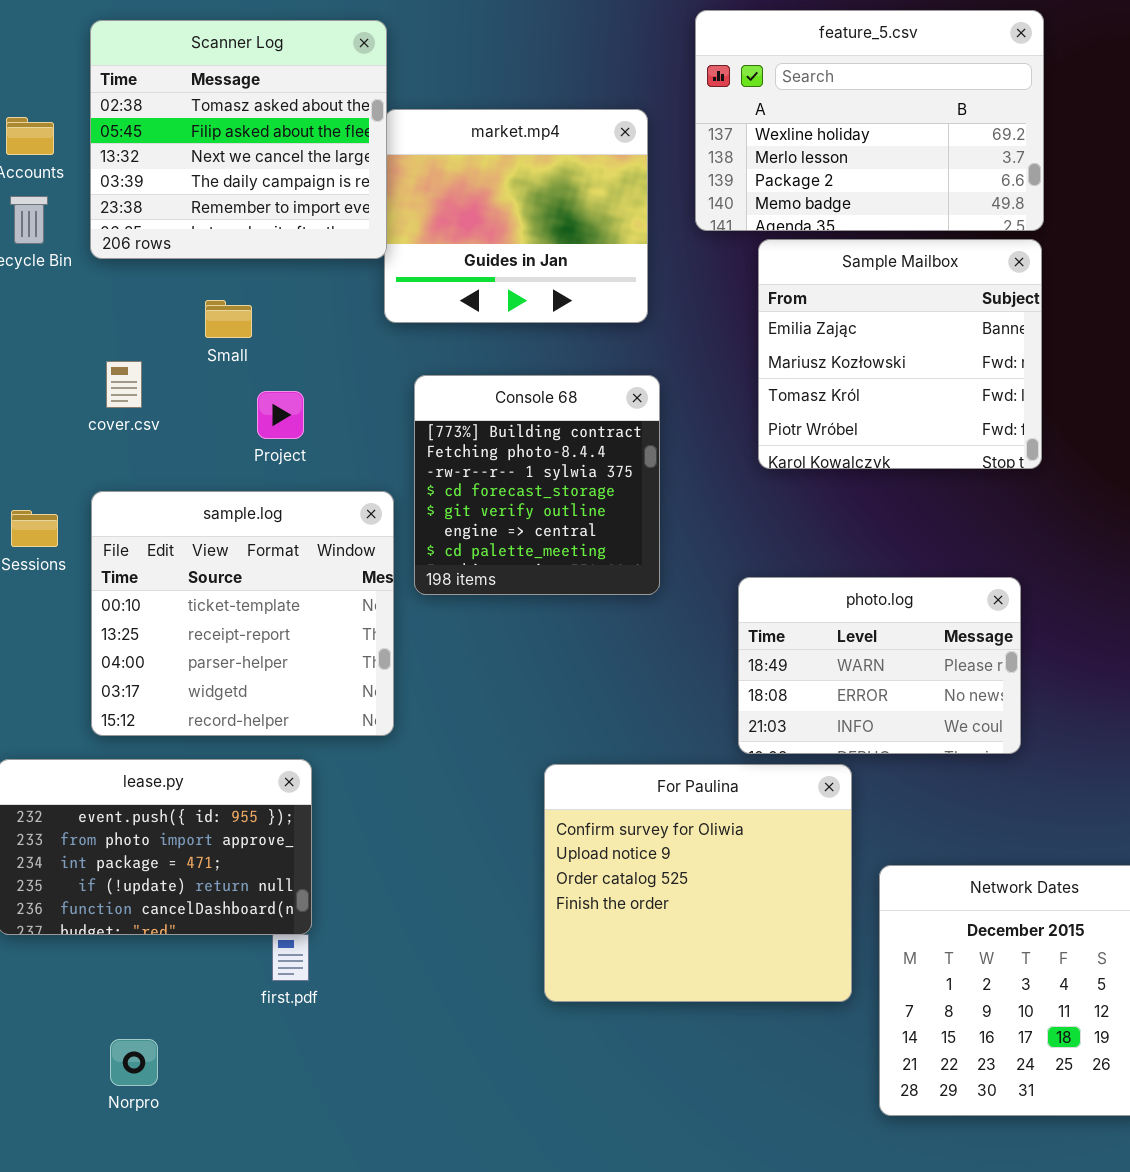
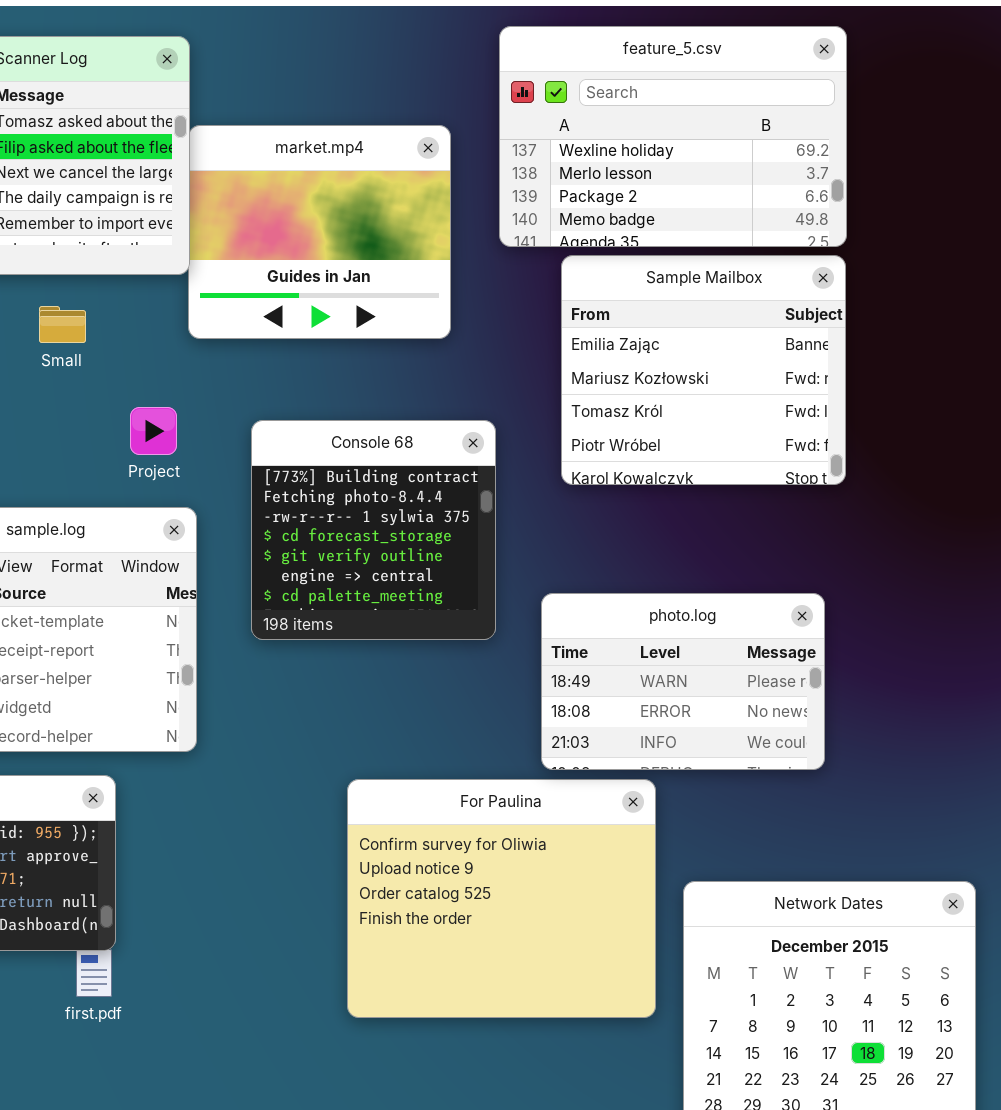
Small: [205,300,252,338] -> [39,306,86,343], moved
Console 68: [414,375,660,595] -> [251,420,496,640], moved
Project: [257,391,304,439] -> [130,407,177,455], moved

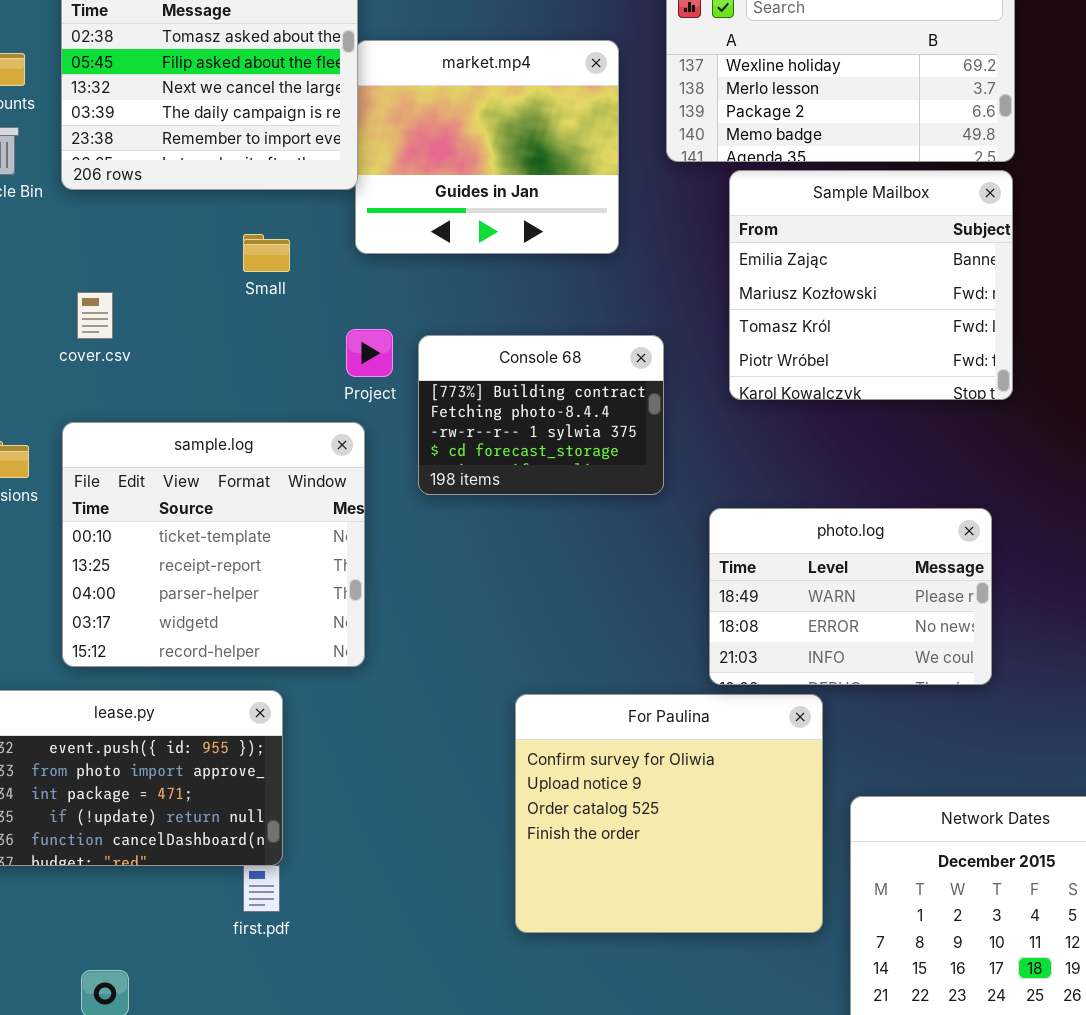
Small: [39,306,86,343] -> [243,234,290,272], moved
Project: [130,407,177,455] -> [346,329,393,377], moved
Console 68: [251,420,496,640] -> [418,335,664,495], resized

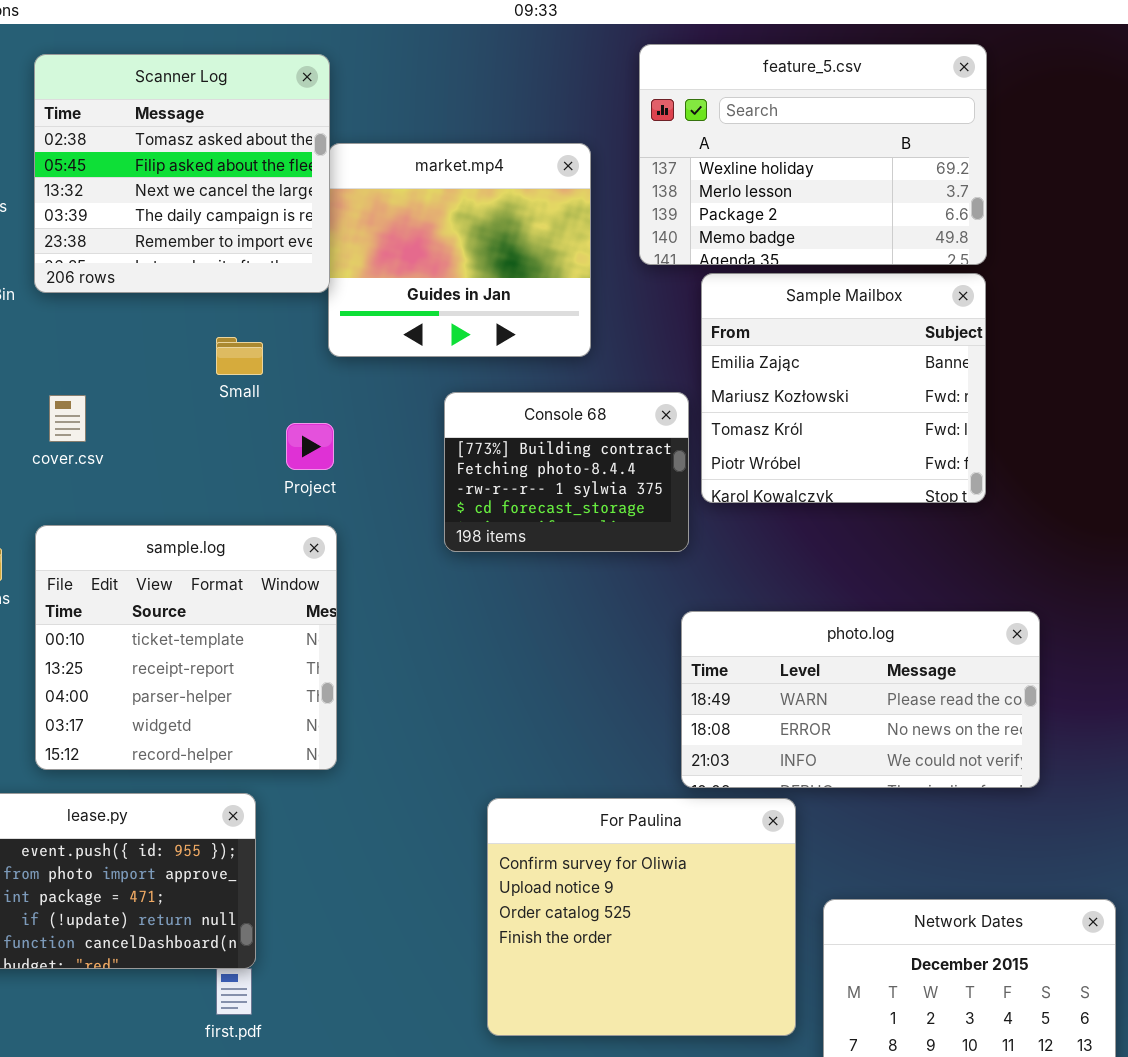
Project: [346,329,393,377] -> [286,423,334,470], moved
Console 68: [418,335,664,495] -> [444,392,689,552], moved
photo.log: [709,508,992,685] -> [681,611,1040,788], resized

